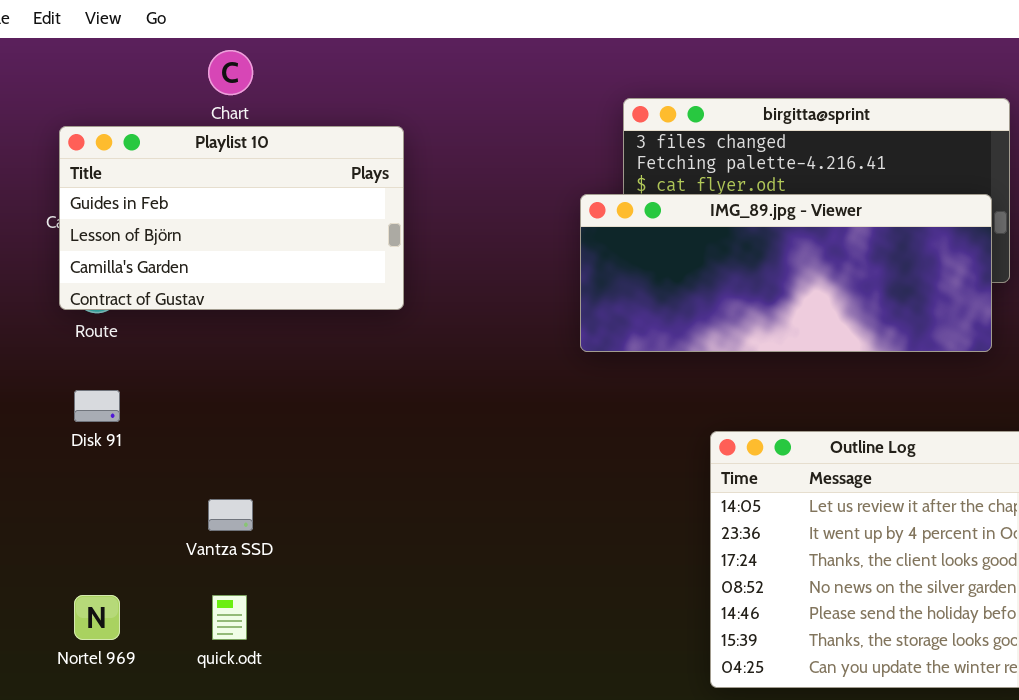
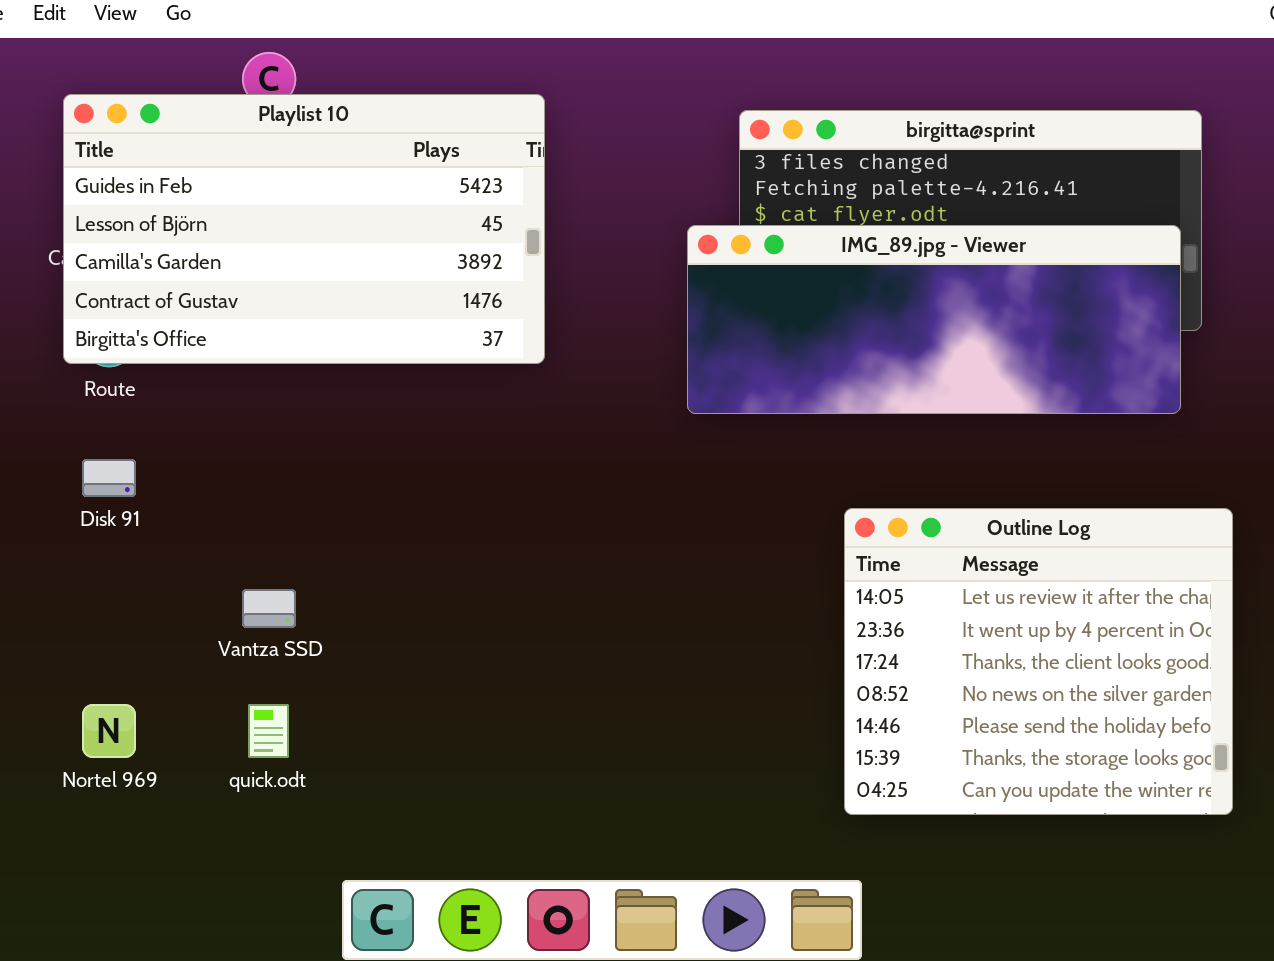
Playlist 10: [59,126,404,310] -> [63,94,545,364], resized

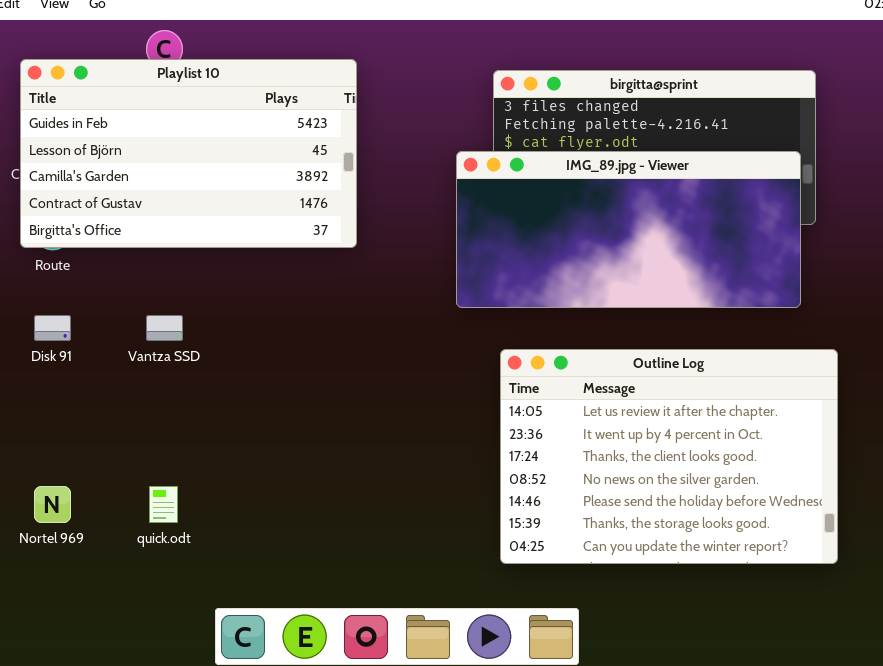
IMG_89.jpg - Viewer: [687,225,1181,414] -> [456,151,801,308], resized
Outline Log: [844,508,1233,815] -> [500,349,838,564], resized
Vantza SSD: [242,589,296,628] -> [146,315,183,341], moved

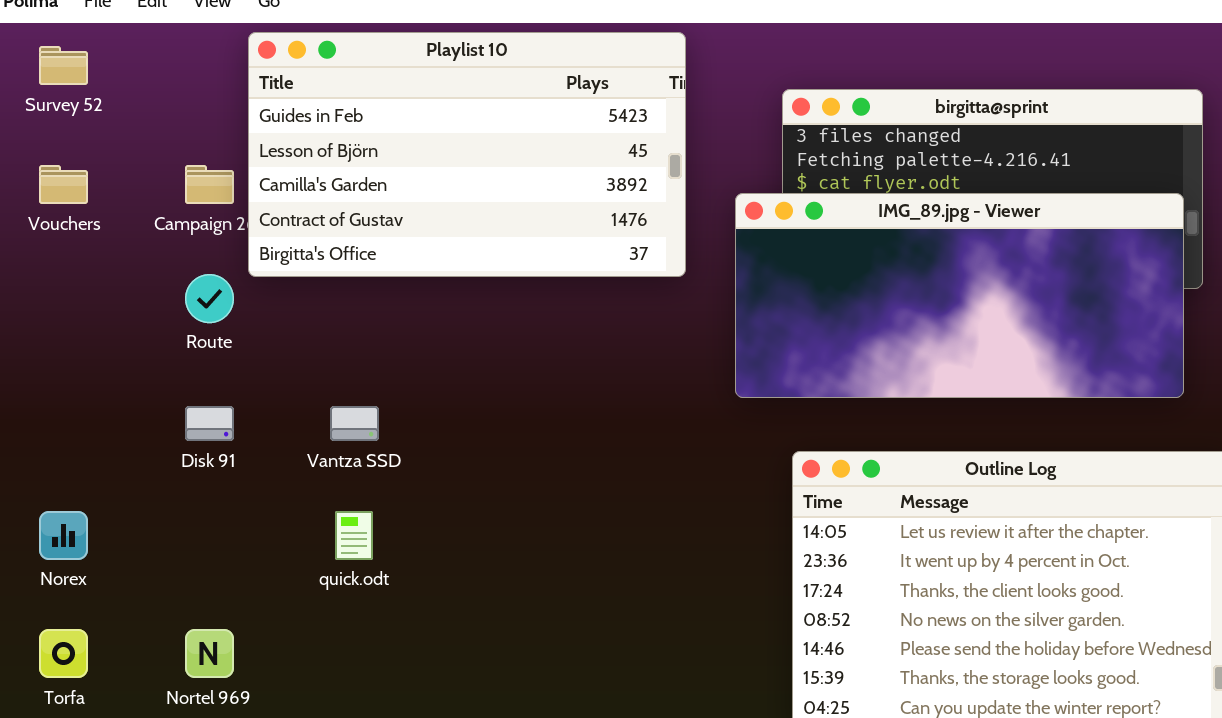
Playlist 10: [20,59,357,248] -> [248,32,686,277], moved
quick.odt: [149,486,178,523] -> [335,511,373,560], moved

